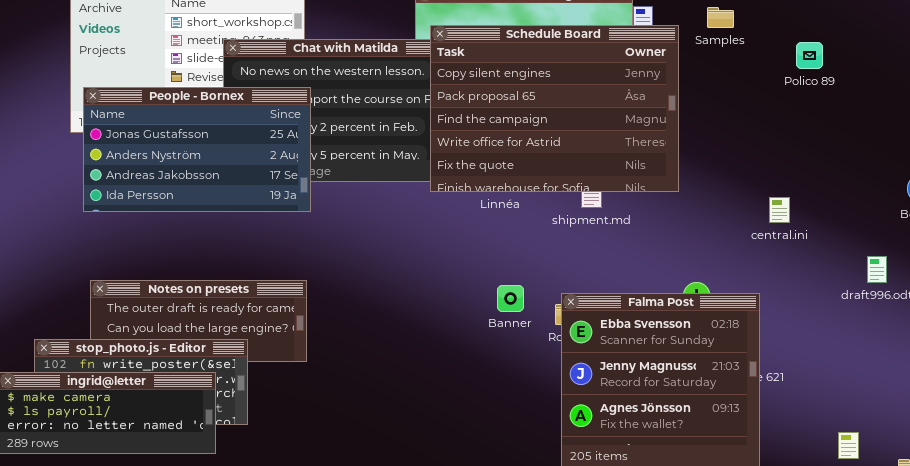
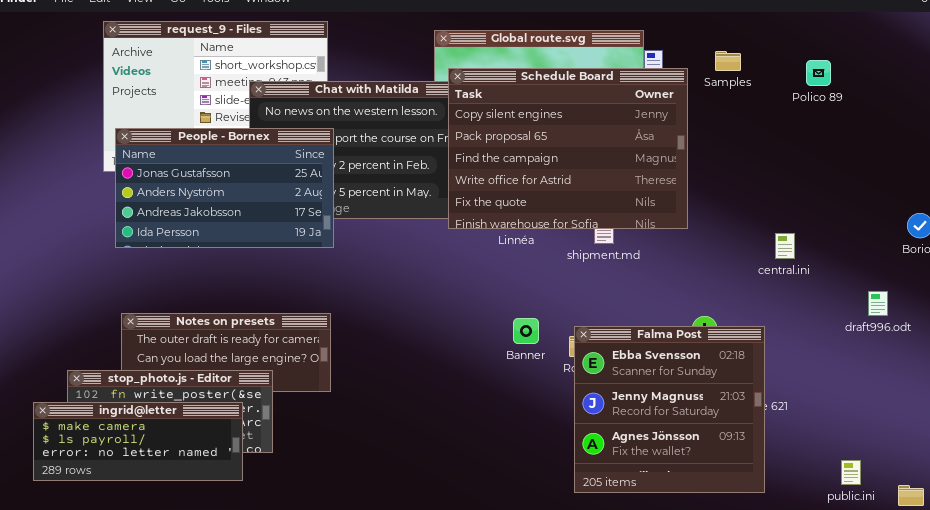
Polico 89: [796,42,823,69] -> [806,60,831,86], moved

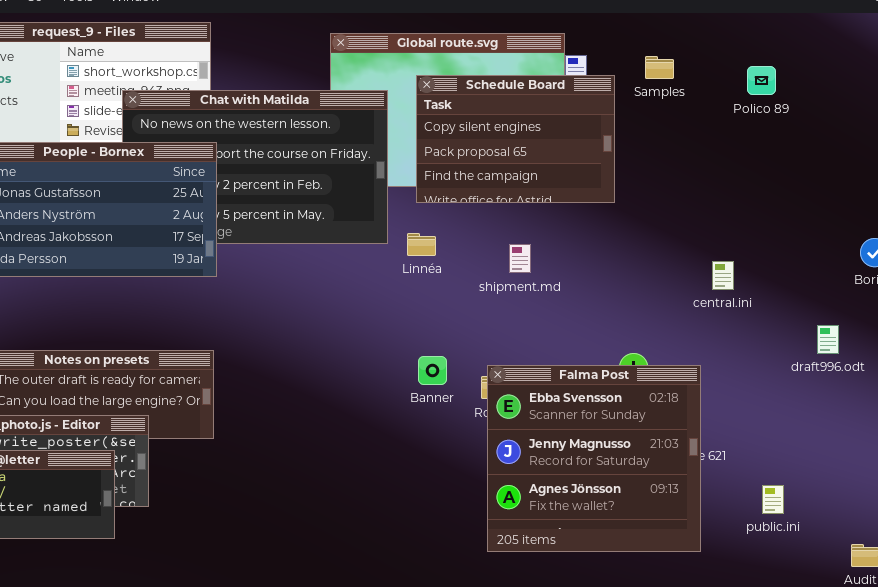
Schedule Board: [448,68,688,229] -> [416,75,615,203], resized
public.ini: [841,460,861,485] -> [762,485,784,514], moved

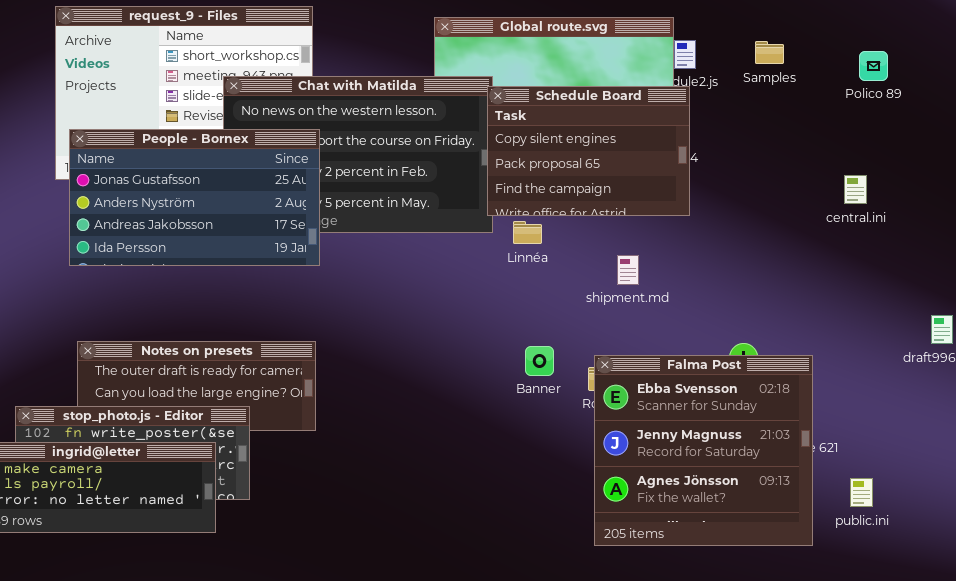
Schedule Board: [416,75,615,203] -> [487,86,690,216], moved
shipment.md: [509,244,531,273] -> [617,255,639,285], moved
central.ini: [712,261,734,290] -> [844,175,867,204], moved
public.ini: [762,485,784,514] -> [850,478,873,507], moved

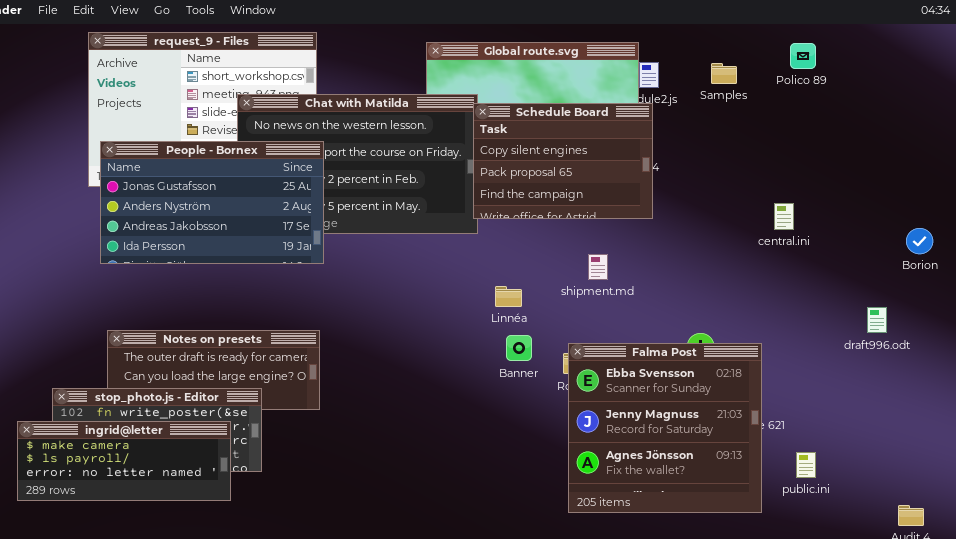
Polico 89: [859,51,888,81] -> [790,43,816,69], moved
central.ini: [844,175,867,204] -> [774,203,794,230], moved
Linnéa: [513,221,542,244] -> [495,286,522,307], moved

